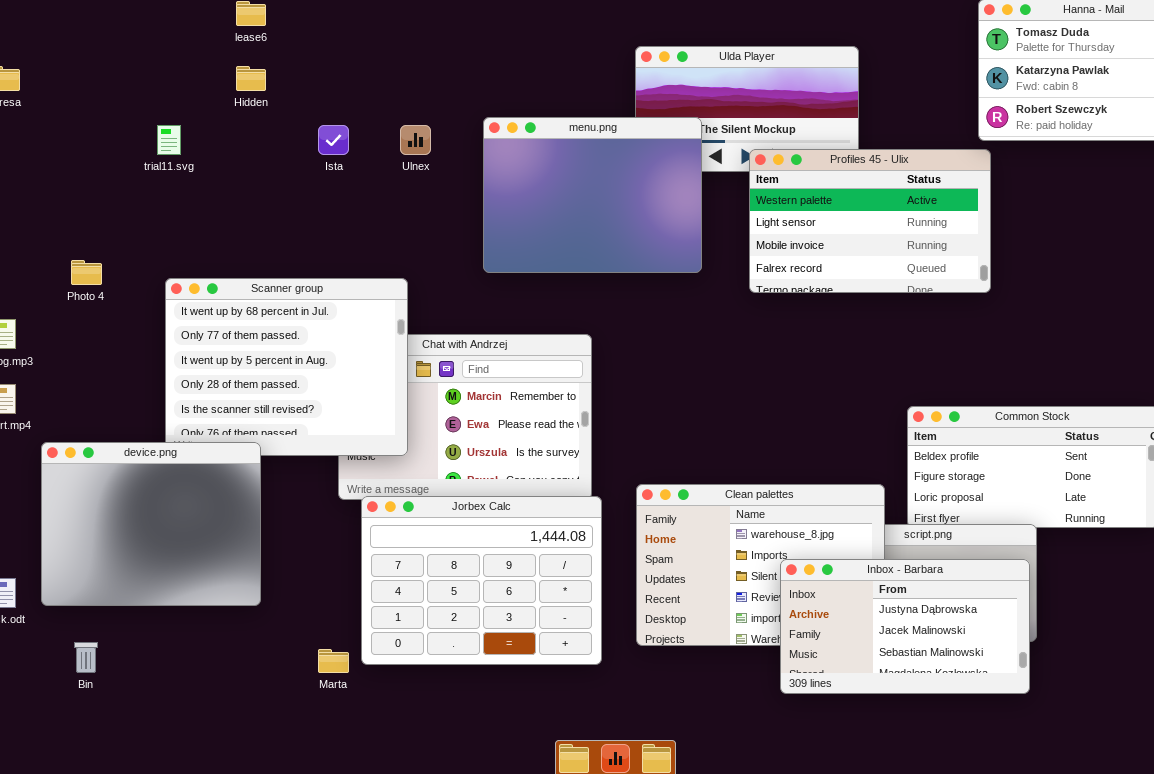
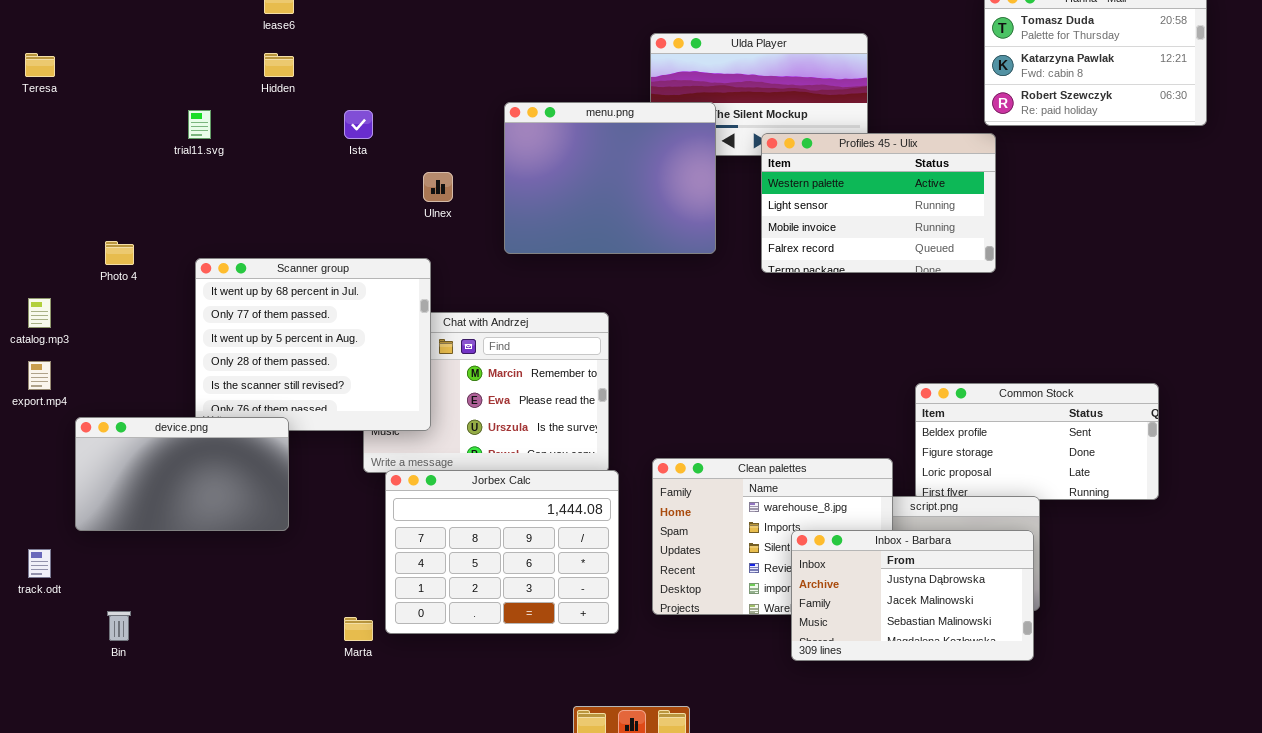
Ulnex: [400,125,431,155] -> [423,172,453,202], moved
device.png: [41,442,261,606] -> [75,417,289,531], resized

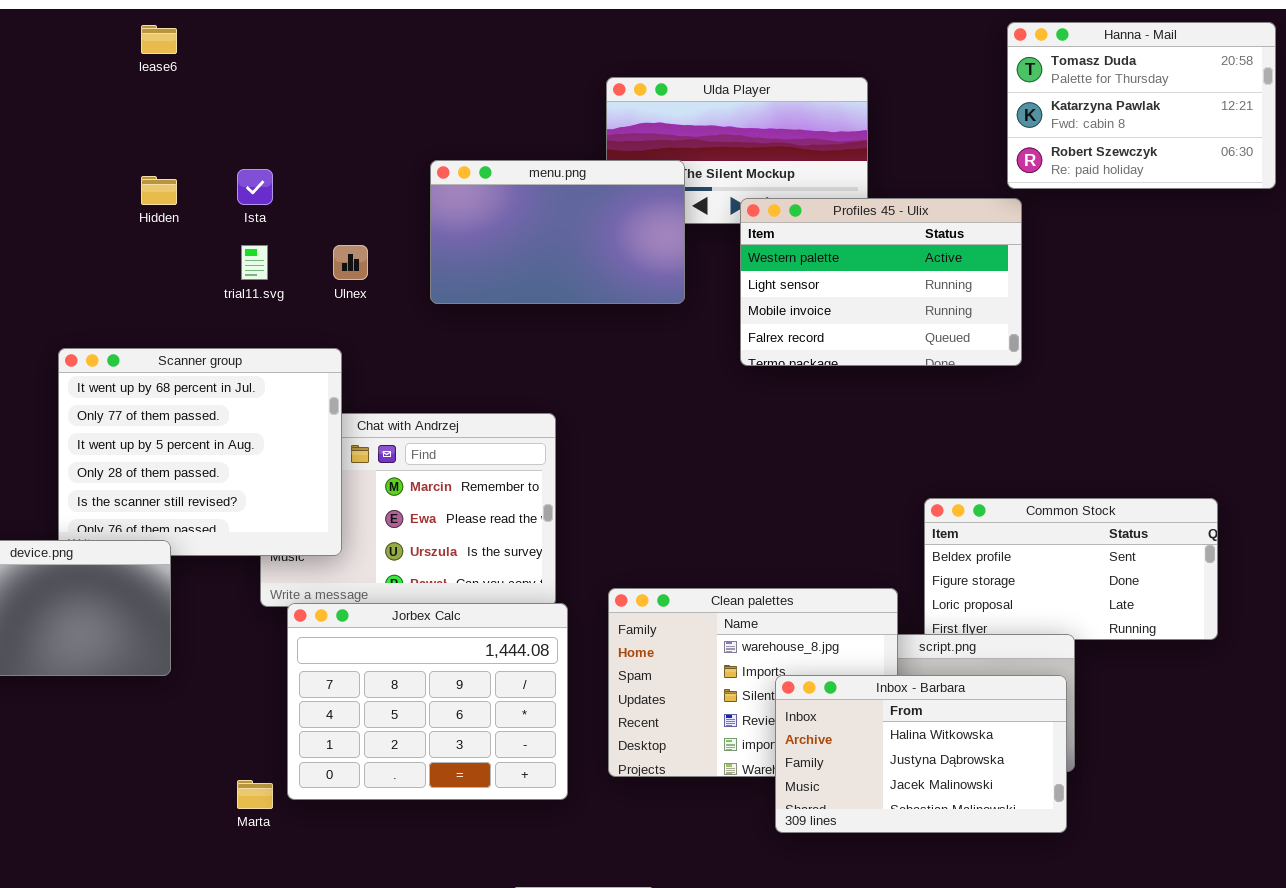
Hidden: [264,53,294,77] -> [141,176,177,205], moved
menu.png: [504,102,716,254] -> [430,160,685,304], resized
trial11.svg: [188,110,211,139] -> [241,245,268,280], moved
Inbox - Barbara: [791,530,1034,661] -> [775,675,1067,833], scrolled up 1 row

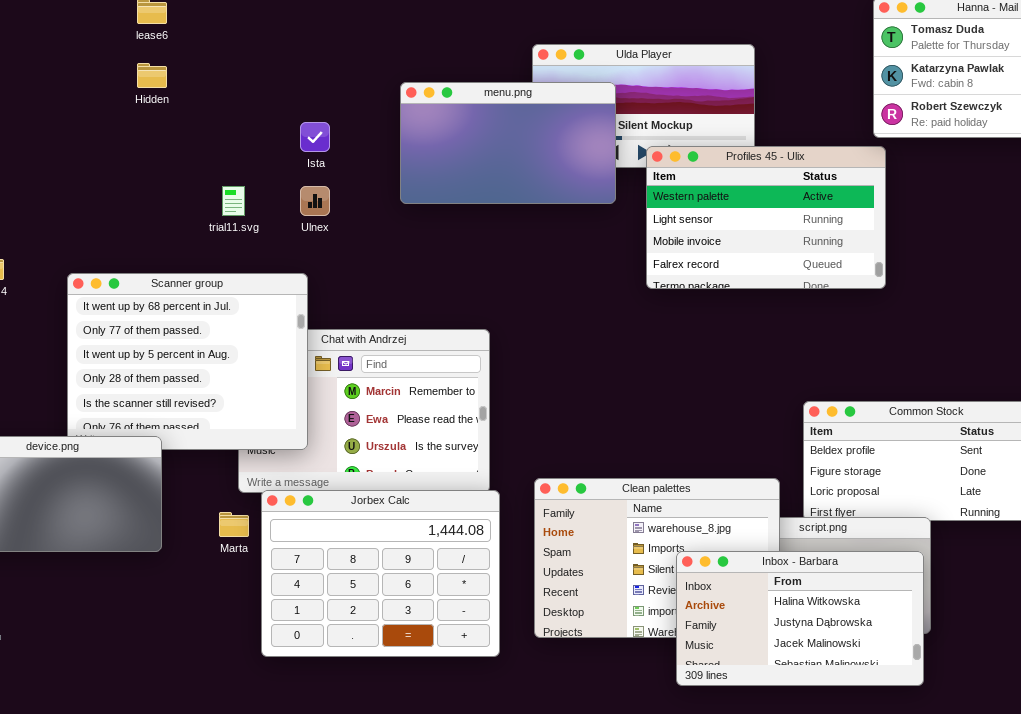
menu.png: [430,160,685,304] -> [400,82,616,204], moved
Ista: [237,169,273,205] -> [300,122,330,152], moved
Hidden: [141,176,177,205] -> [137,63,167,88], moved
Marta: [237,780,273,809] -> [219,512,249,537], moved

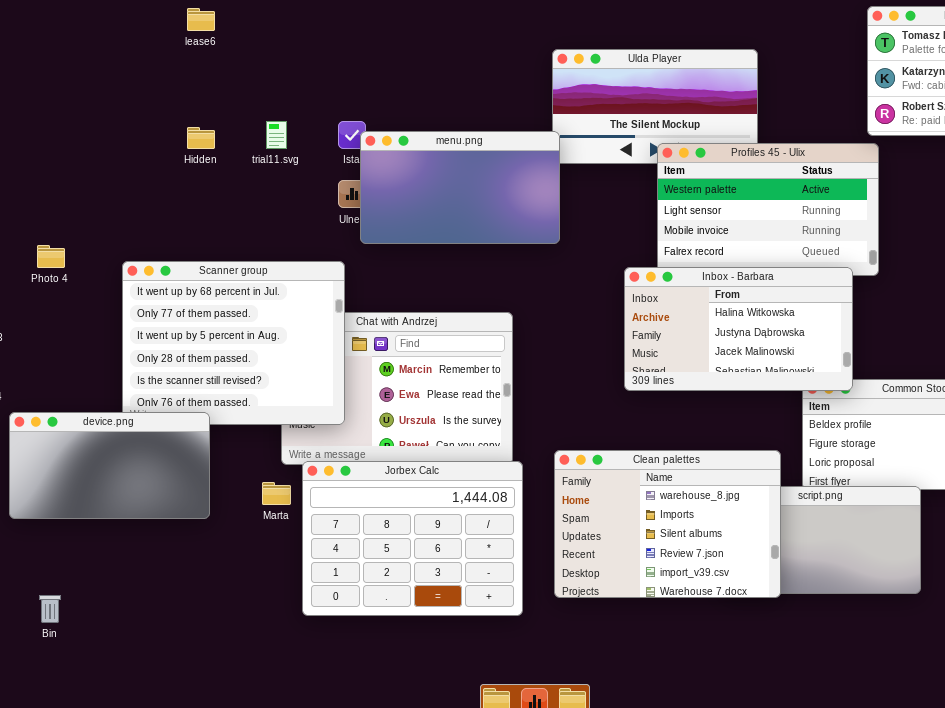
Hidden: [137,63,167,88] -> [187,127,215,149], moved
menu.png: [400,82,616,204] -> [360,131,560,244], moved
trial11.svg: [222,186,245,216] -> [266,121,287,149], moved
Inbox - Barbara: [676,551,924,686] -> [624,267,853,391], moved

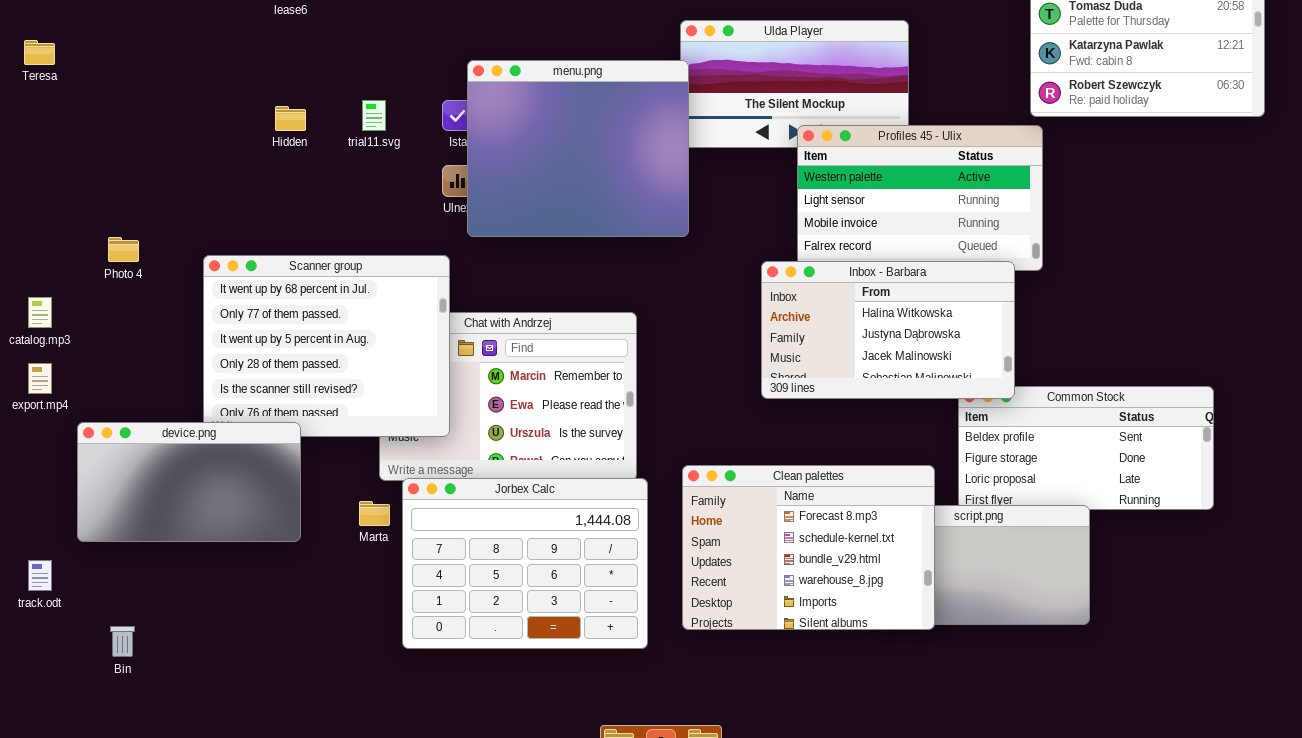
menu.png: [360,131,560,244] -> [467,60,689,237], resized
Clean palettes: [554,450,781,598] -> [682,465,935,630], scrolled up 3 rows

